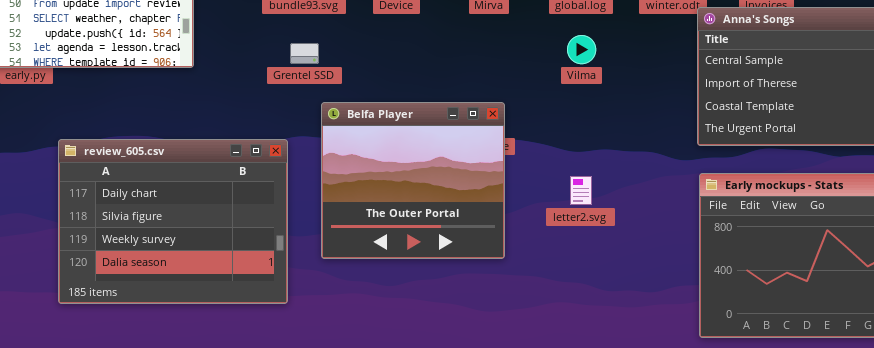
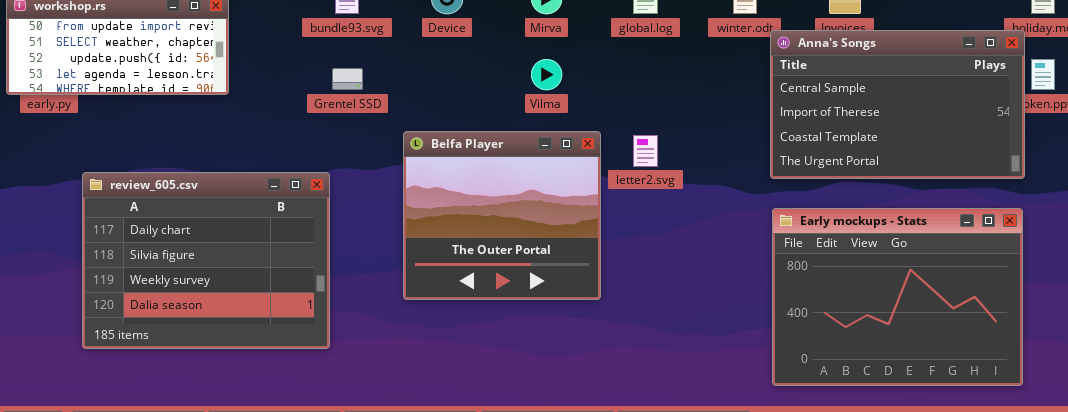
Vilma: [567,35,596,64] -> [531,59,562,90], moved
Belfa Player: [321,102,505,259] -> [403,131,601,300], moved
letter2.svg: [570,176,592,205] -> [633,135,658,167], moved

